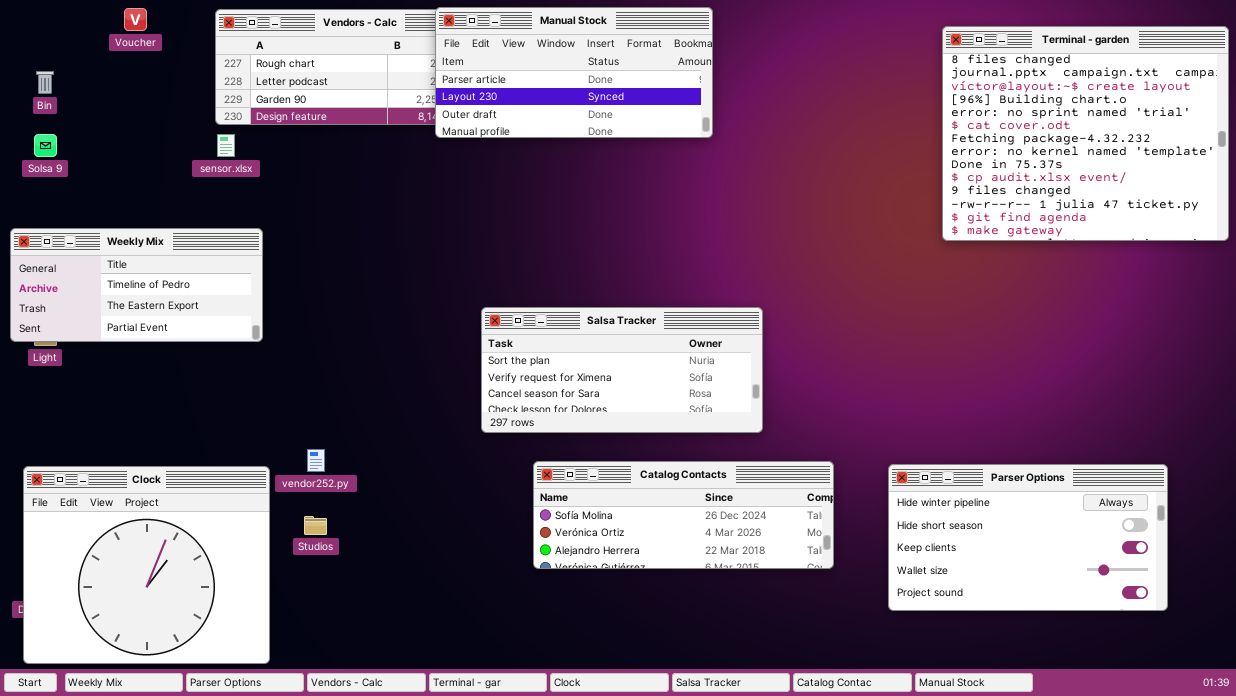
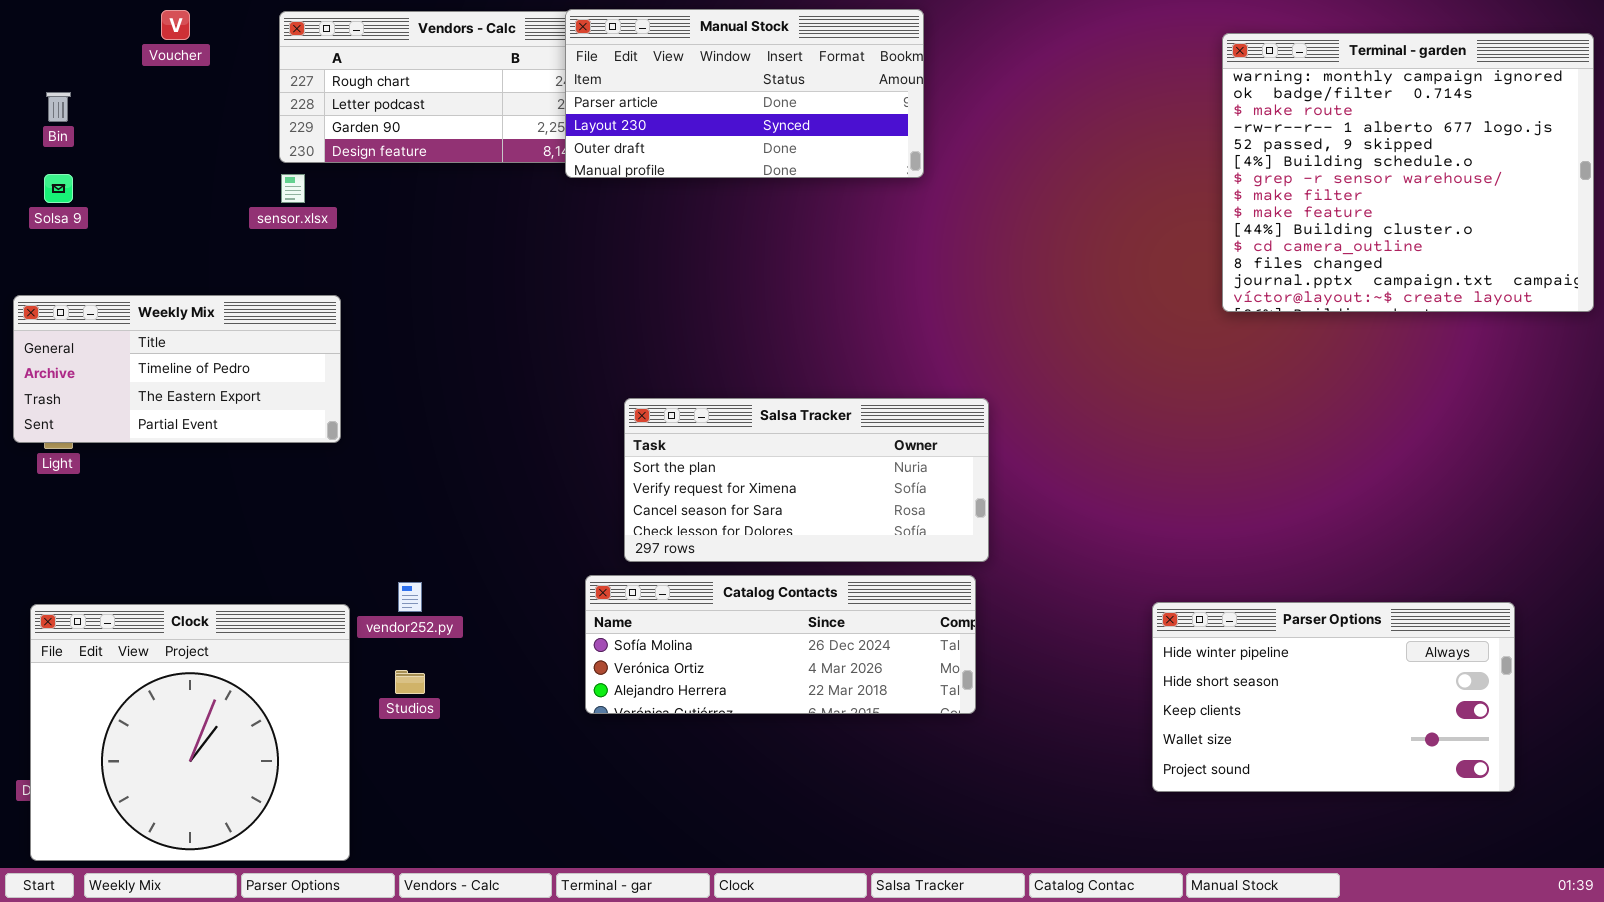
Terminal - garden: [942,26,1229,241] -> [1222,33,1594,312], scrolled up 11 rows
Catalog Contacts: [533,461,834,569] -> [585,575,976,714], moved

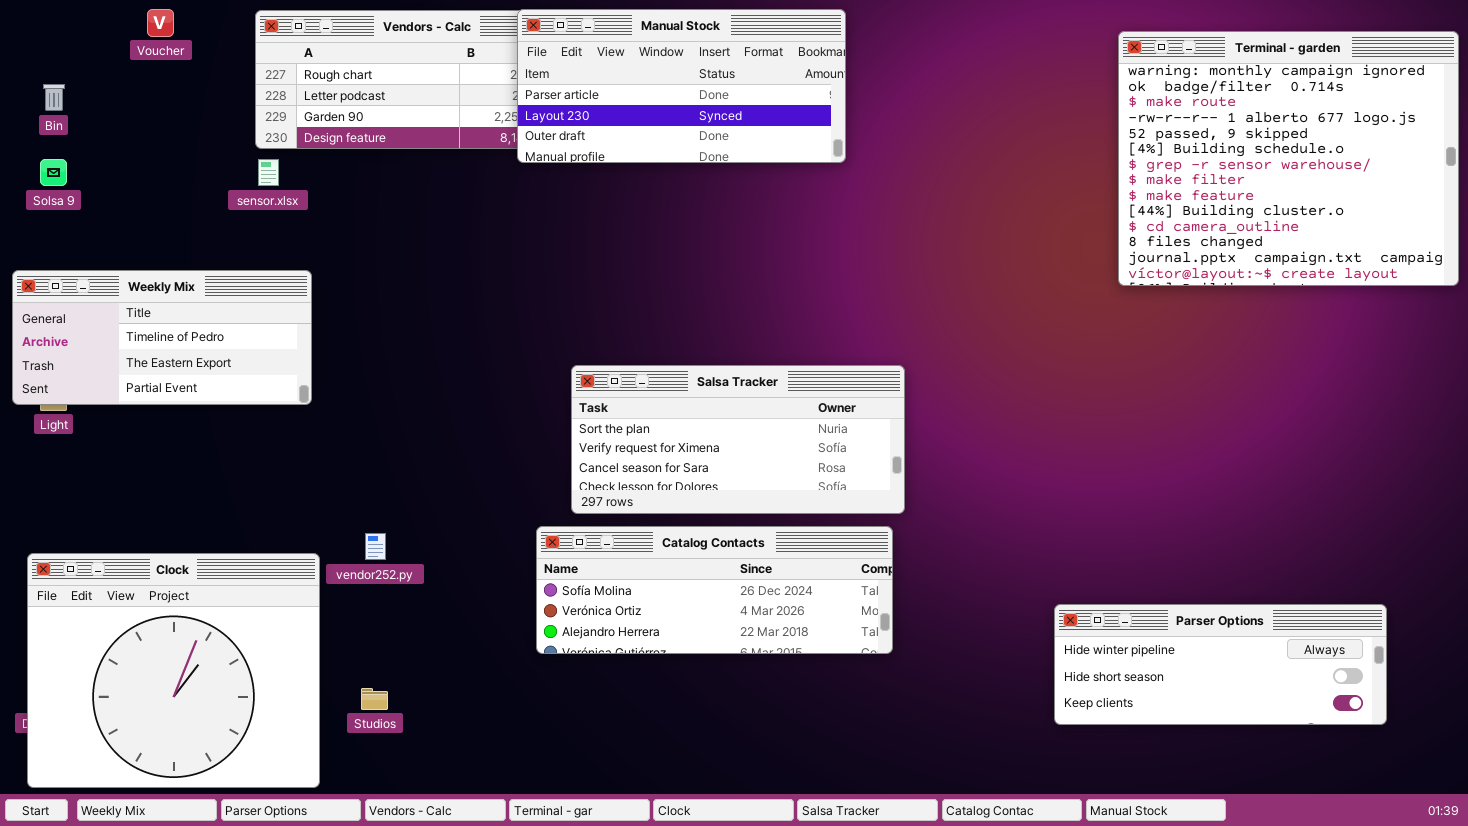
Parser Options: [1152,602,1515,792] -> [1054,604,1387,725], resized
Studios: [395,670,425,694] -> [361,688,388,710], moved

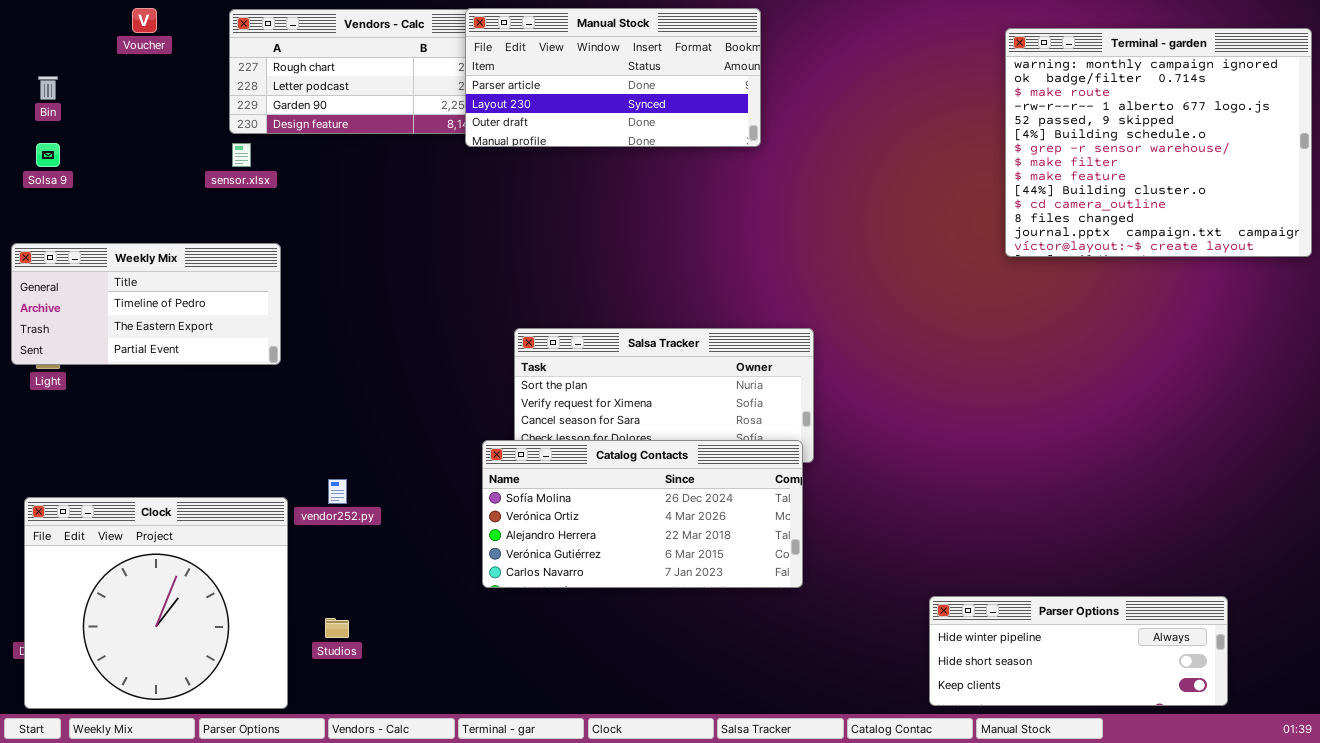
Catalog Contacts: [536,526,893,654] -> [482,440,803,588], resized
Parser Options: [1054,604,1387,725] -> [929,596,1228,706], moved

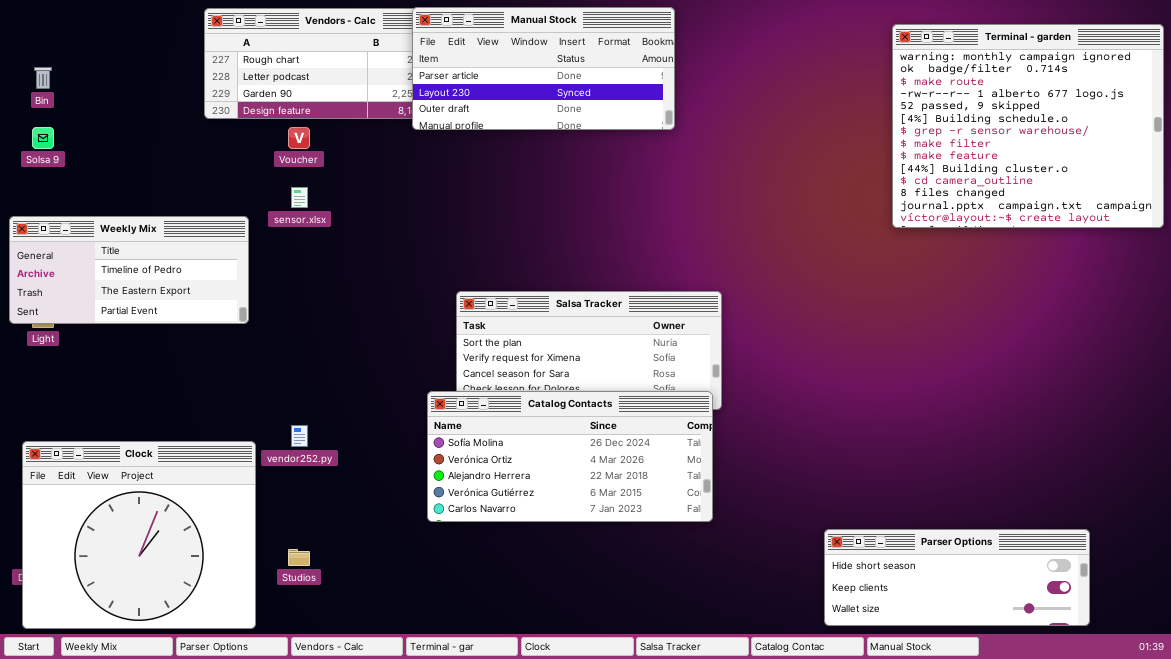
Voucher: [132,8,157,33] -> [288,127,310,149], moved
sensor.xlsx: [232,143,251,167] -> [291,187,308,208], moved
Parser Options: [929,596,1228,706] -> [824,529,1090,626], scrolled down 1 row

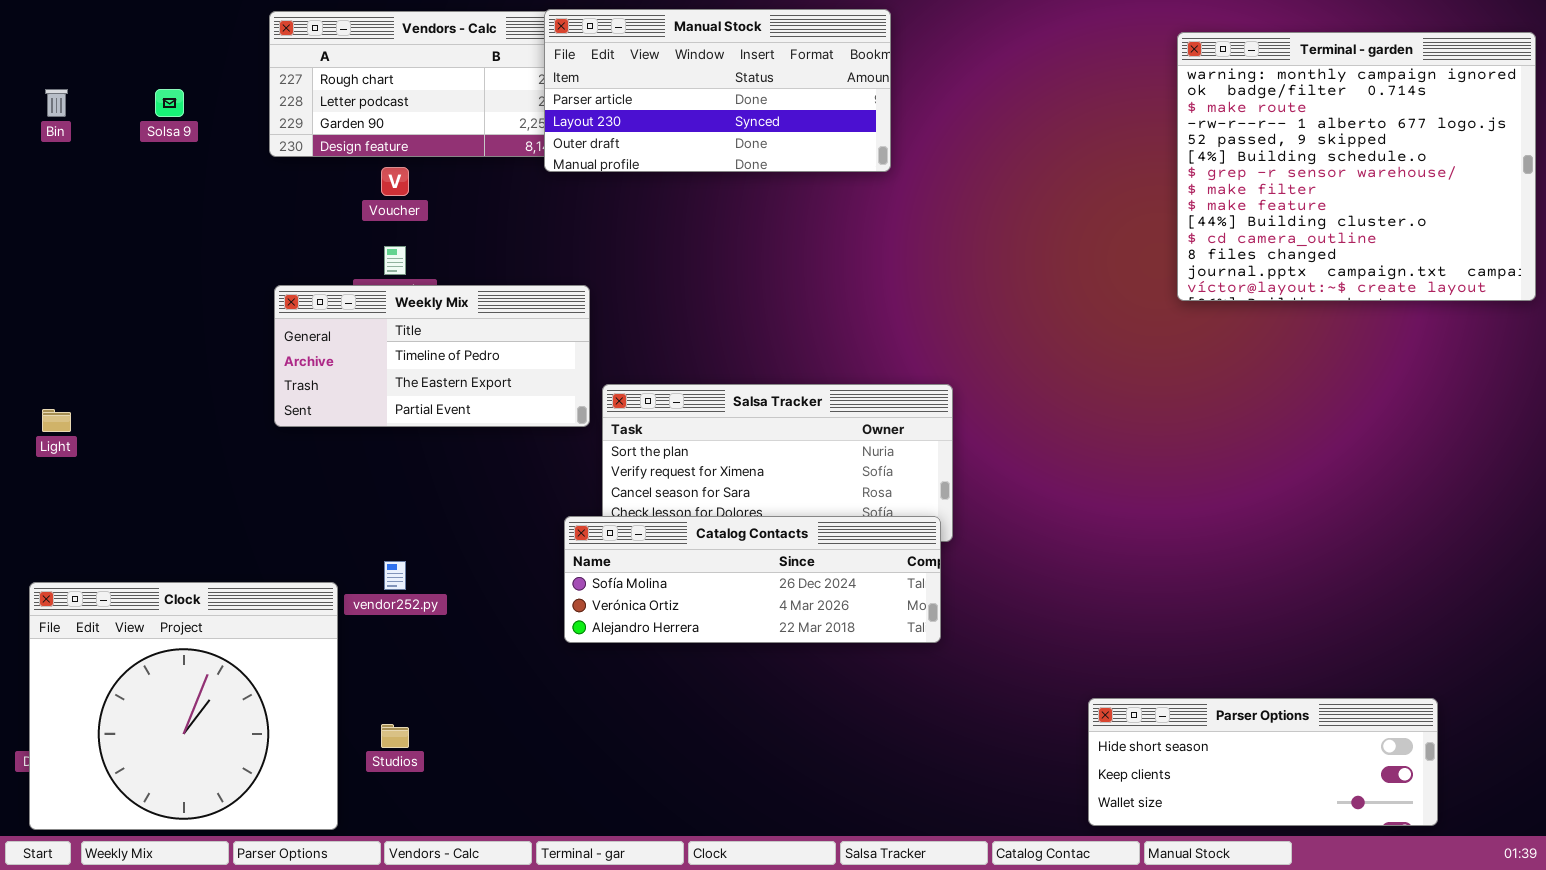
Solsa 9: [32,127,54,149] -> [155,89,184,117], moved
Weekly Mix: [9,216,249,324] -> [274,285,590,427], moved
Catalog Contacts: [427,391,713,522] -> [564,516,941,643], resized

